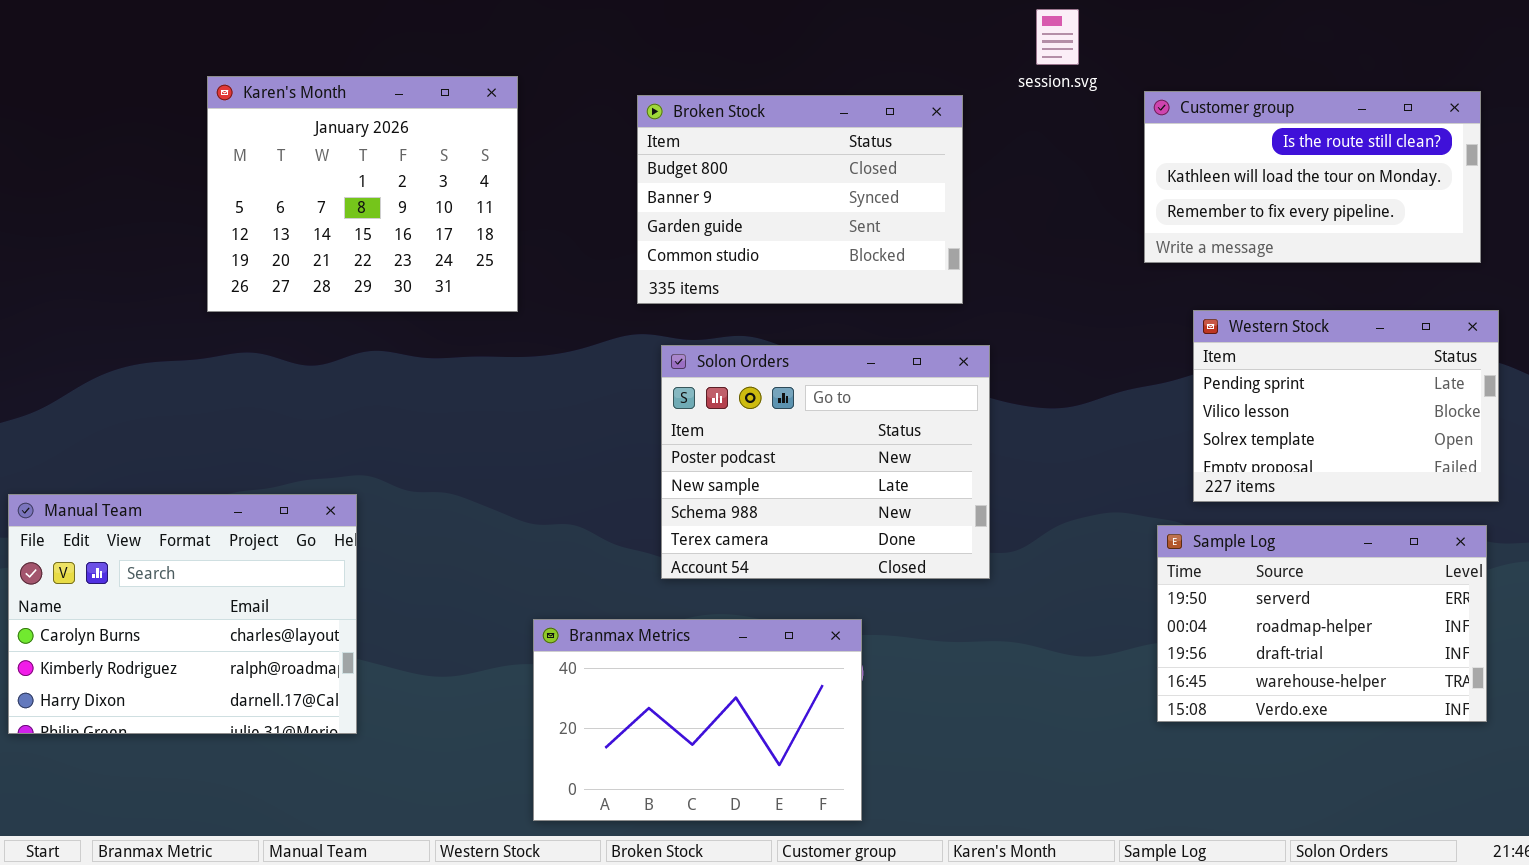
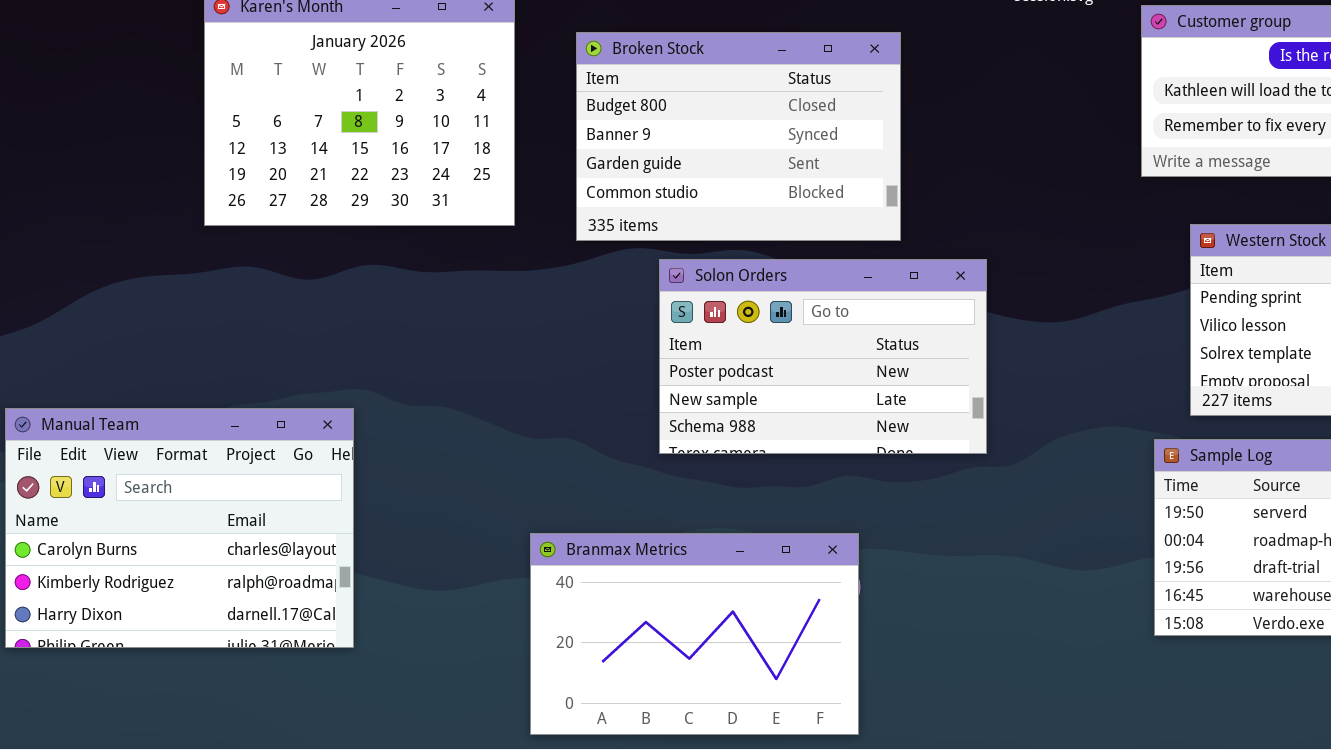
Broken Stock: [637,95,963,304] -> [576,32,901,241], moved
Solon Orders: [661,345,990,579] -> [659,259,987,454], resized

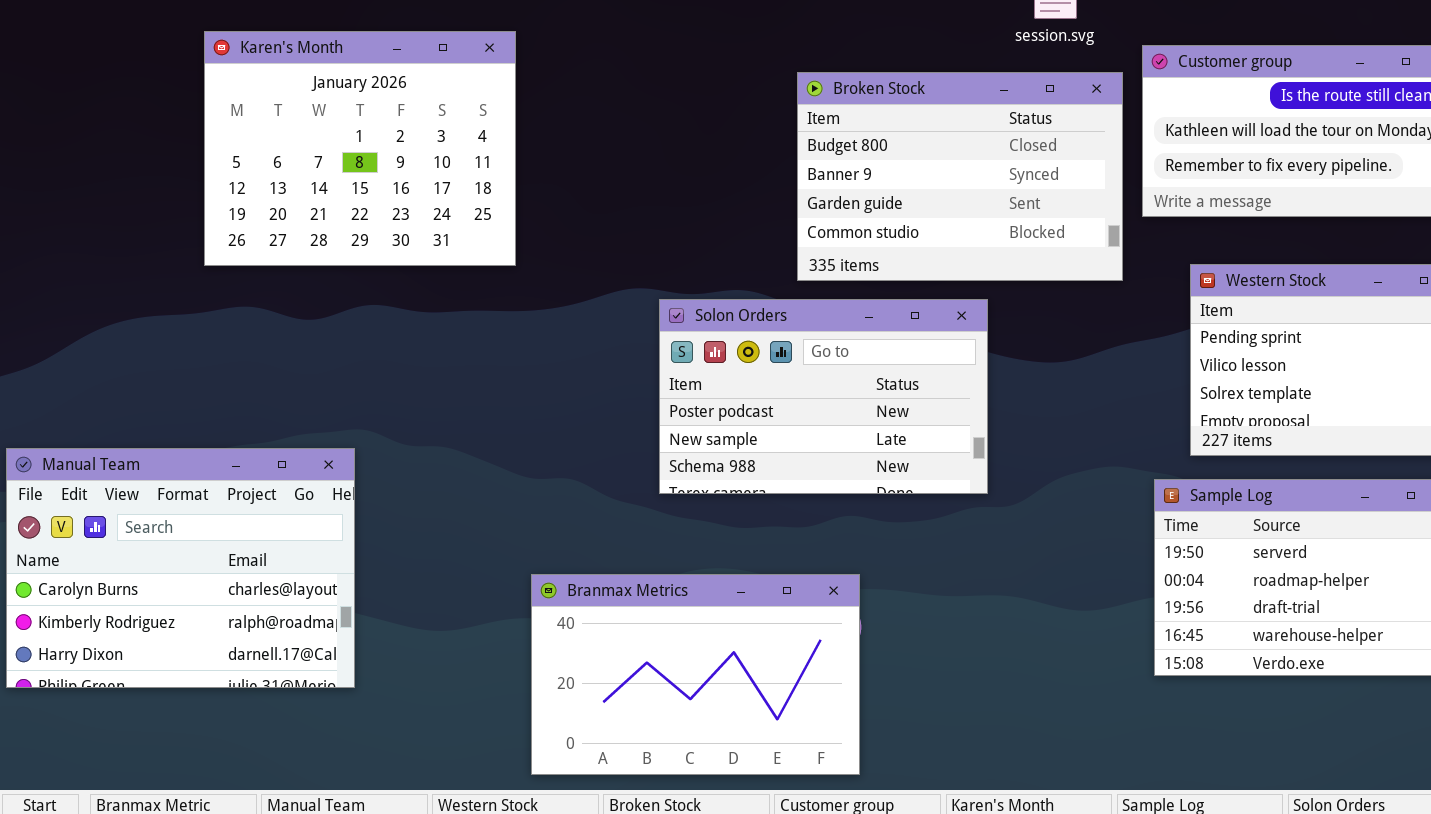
Broken Stock: [576,32,901,241] -> [797,72,1123,281], moved

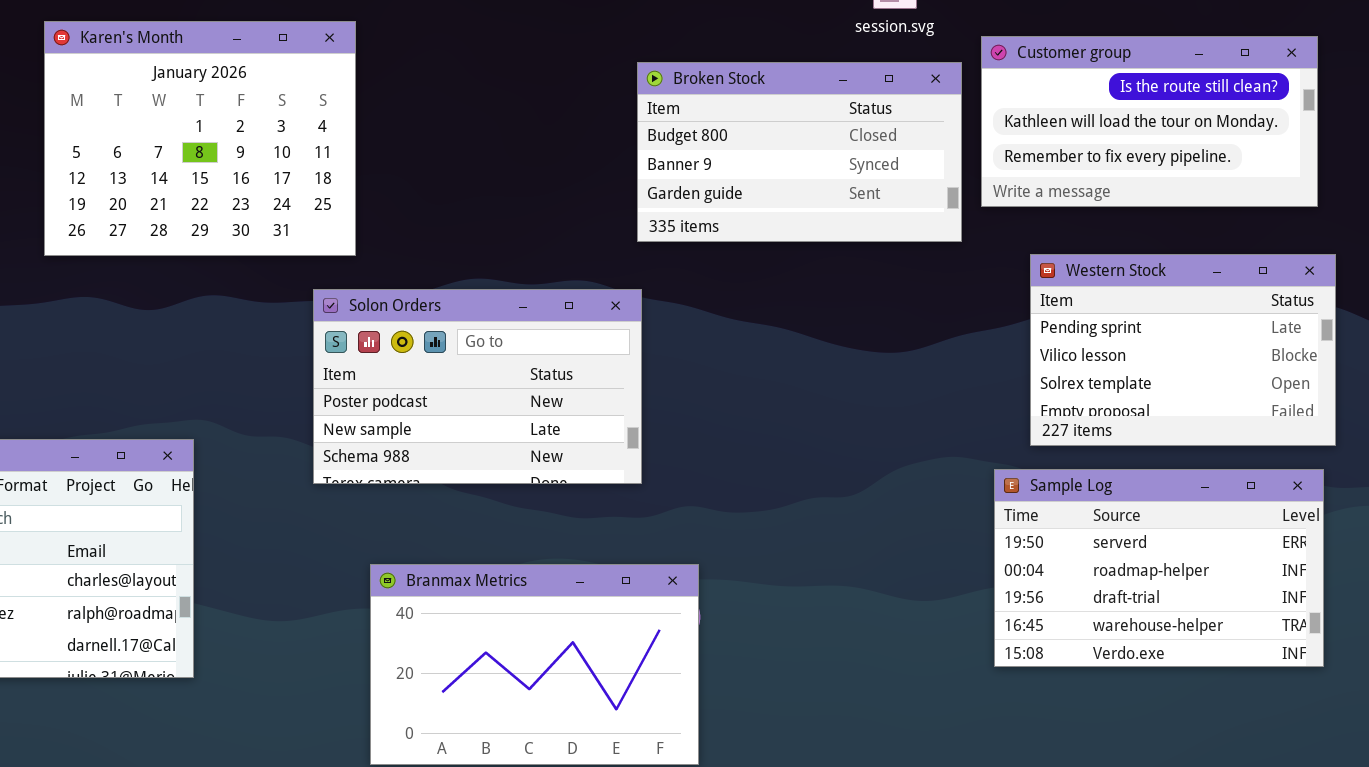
Broken Stock: [797,72,1123,281] -> [637,62,962,242], resized
Solon Orders: [659,299,988,494] -> [313,289,642,484], moved

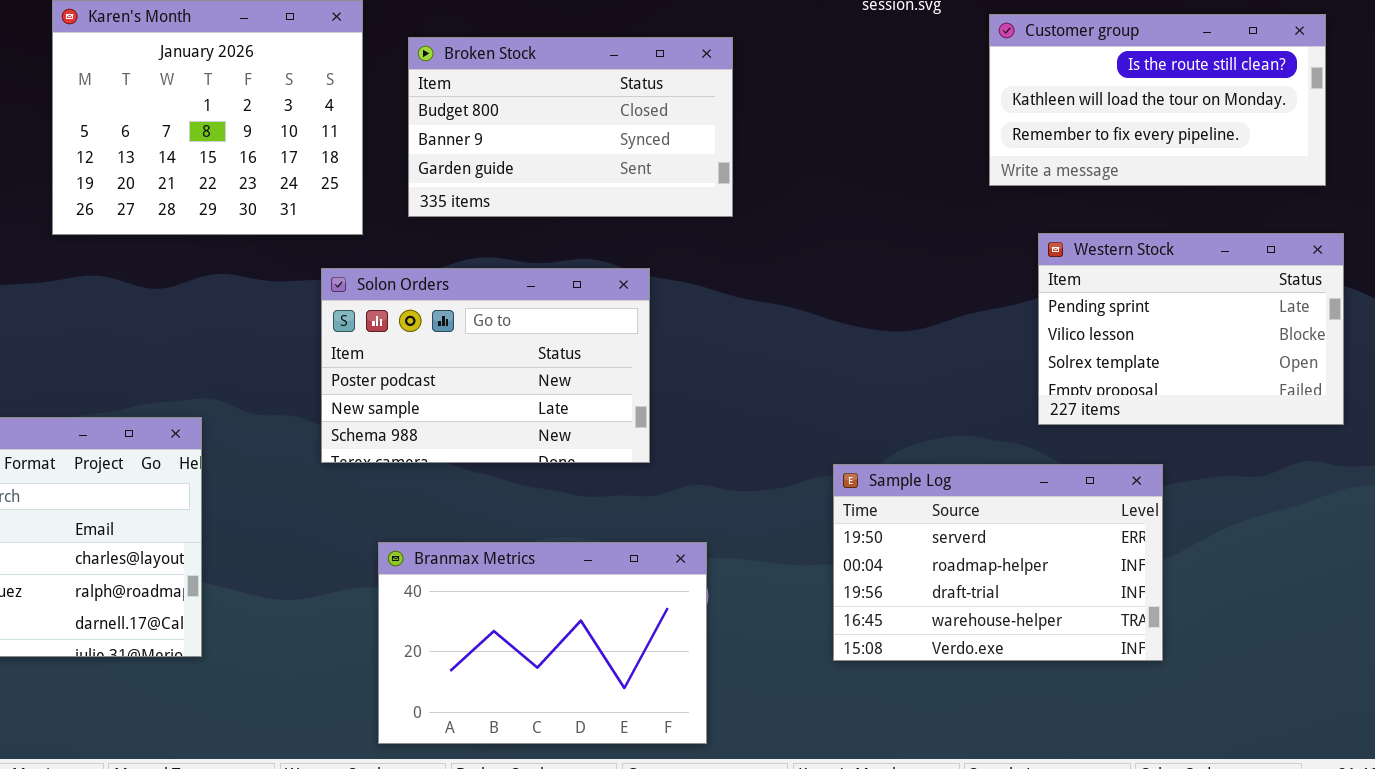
Broken Stock: [637,62,962,242] -> [408,37,733,217], moved
Sample Log: [994,469,1324,667] -> [833,464,1163,661], moved

